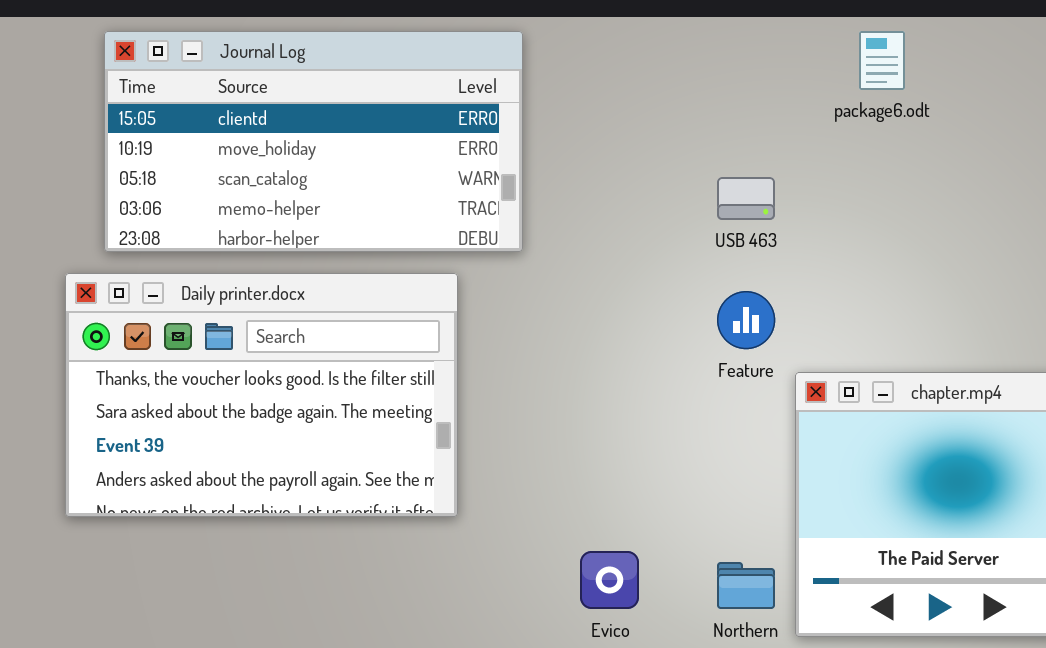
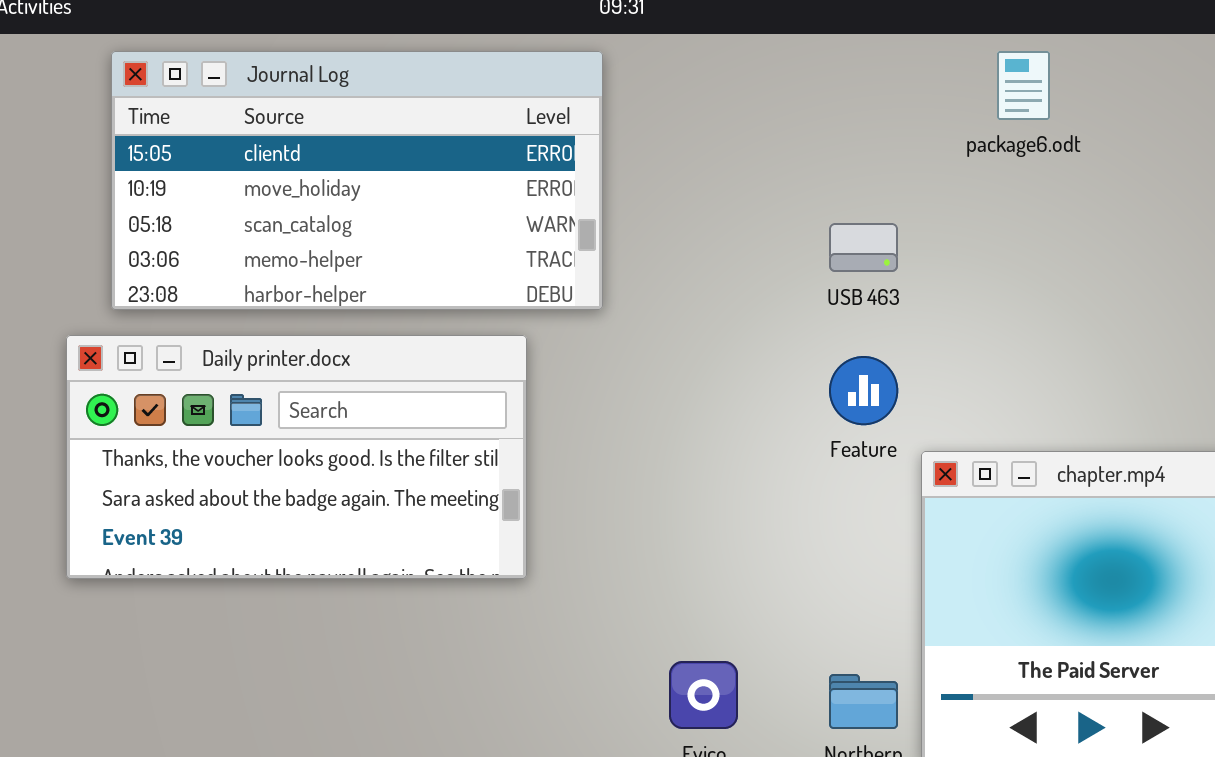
Daily printer.docx: [65,273,458,517] -> [66,335,527,579], resized

